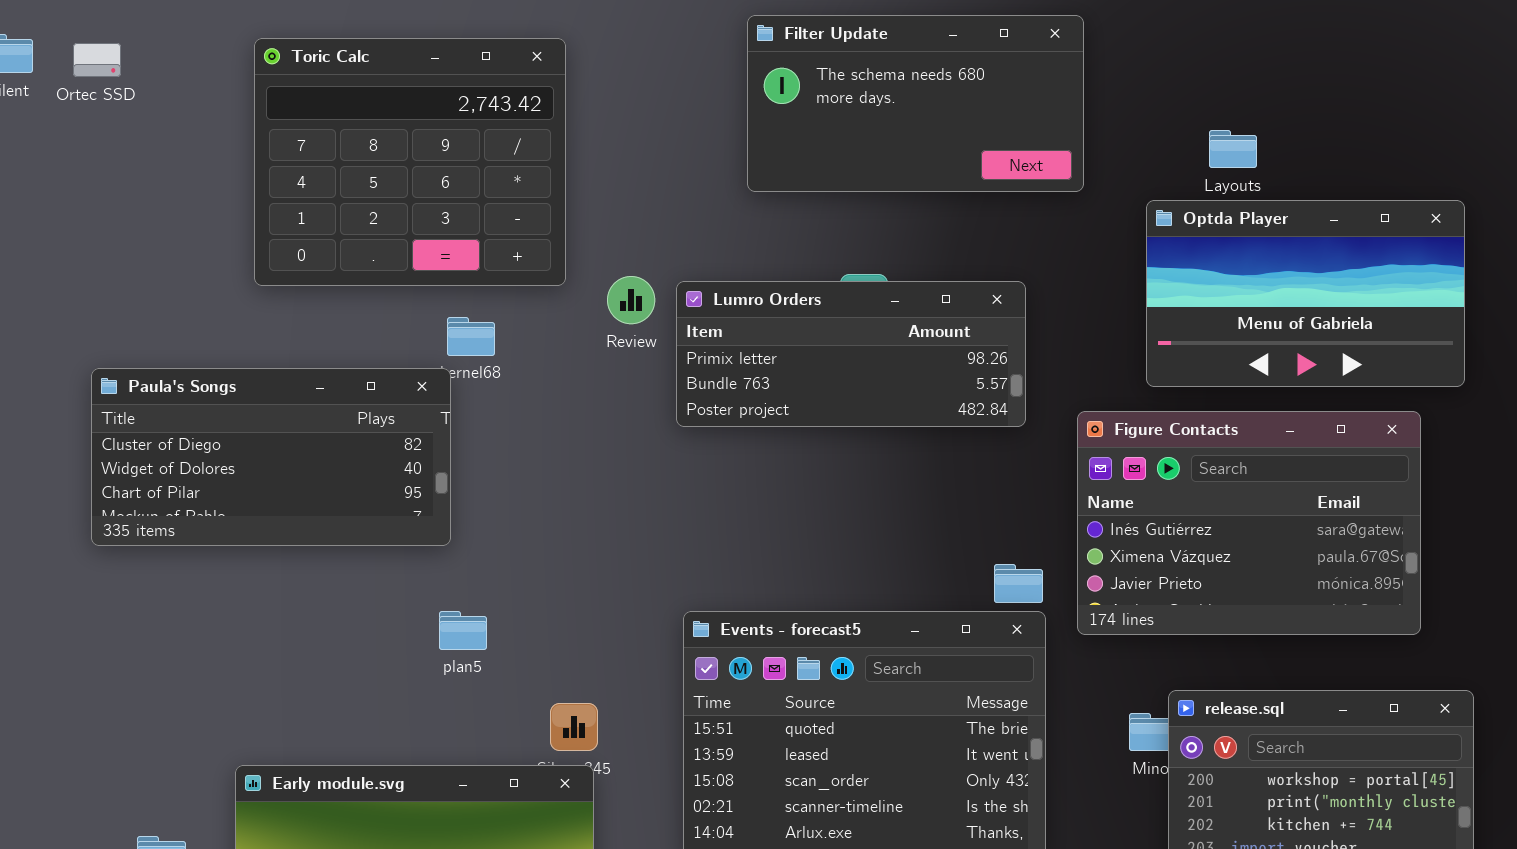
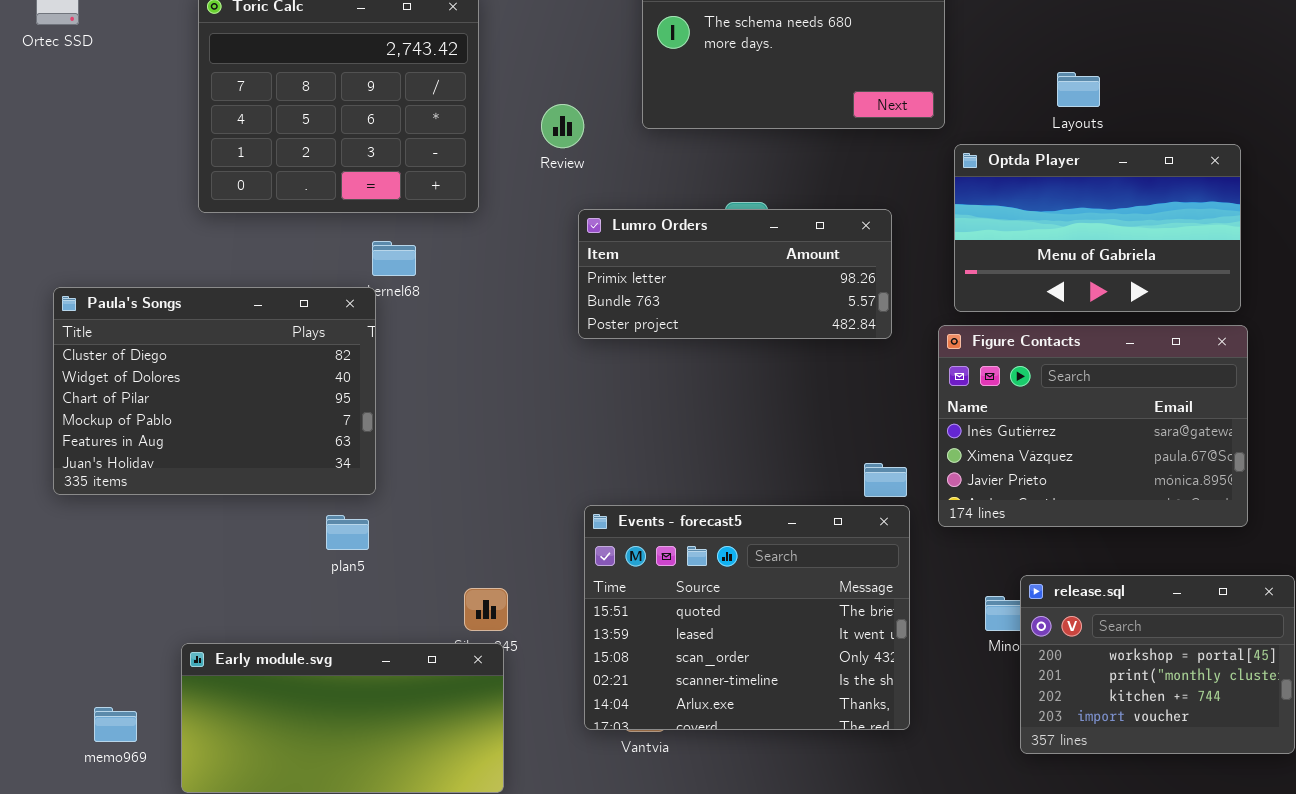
Optda Player: [1146,200,1465,387] -> [954,144,1241,312], moved
Review: [607,276,655,324] -> [541,104,584,148], moved
Paula's Songs: [91,368,451,546] -> [53,287,376,495], resized
plan5: [439,611,487,650] -> [326,515,369,550], moved

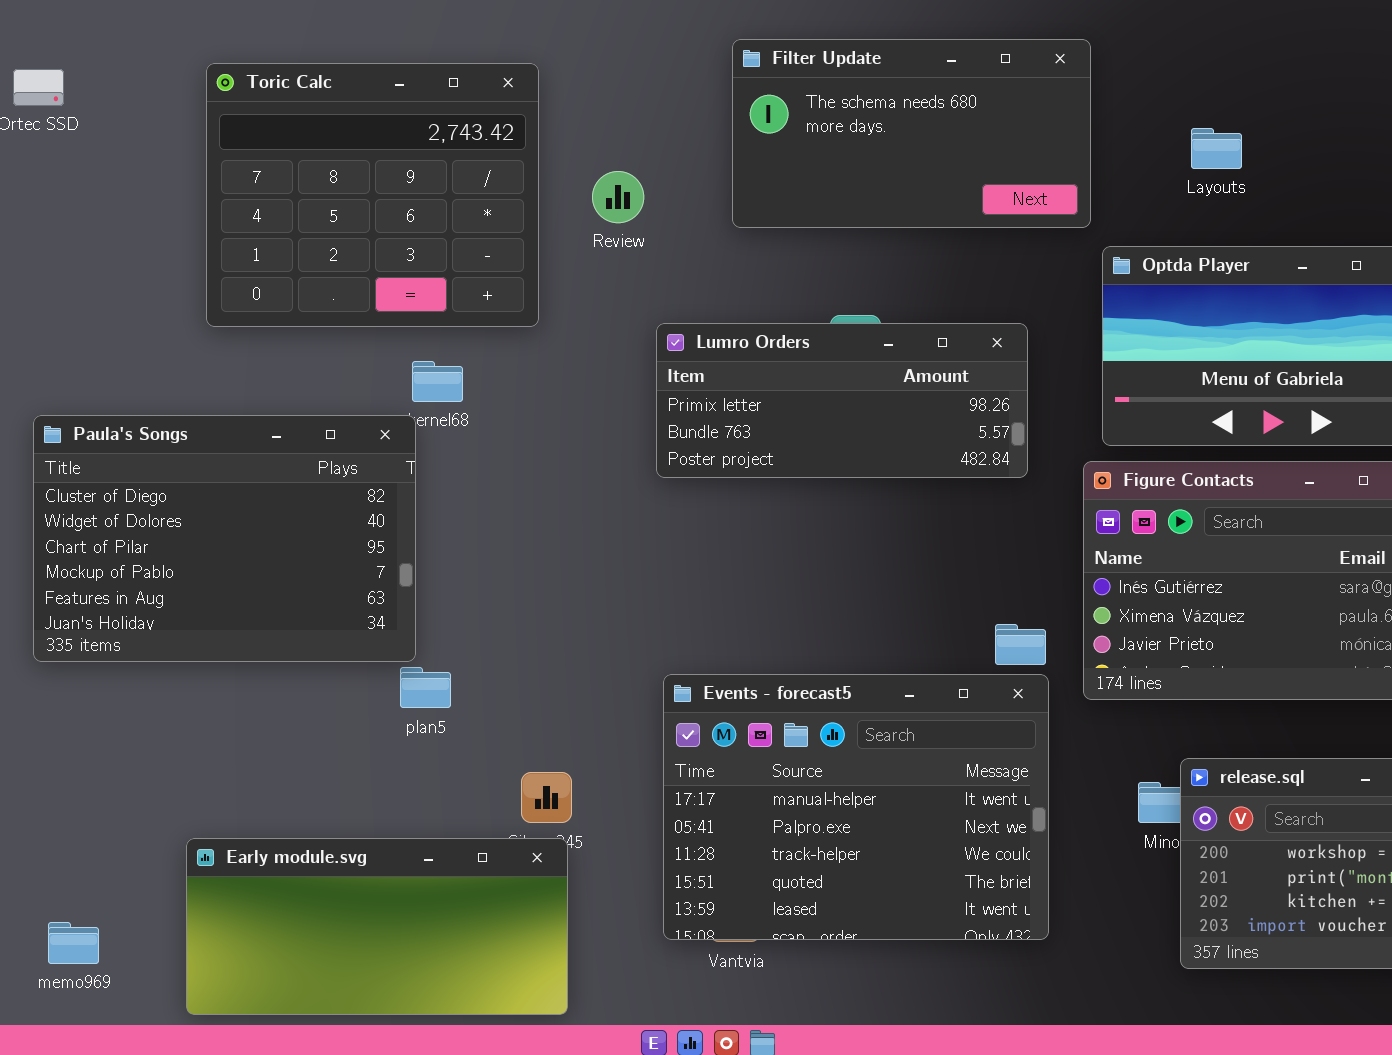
Layouts: [1057,72,1100,107] -> [1191,128,1242,169], moved
Review: [541,104,584,148] -> [592,171,644,223], moved
Events - forecast5: [584,505,910,730] -> [663,674,1049,940], scrolled up 3 rows
plan5: [326,515,369,550] -> [400,667,451,708], moved
memo969: [94,707,137,742] -> [48,922,99,964], moved

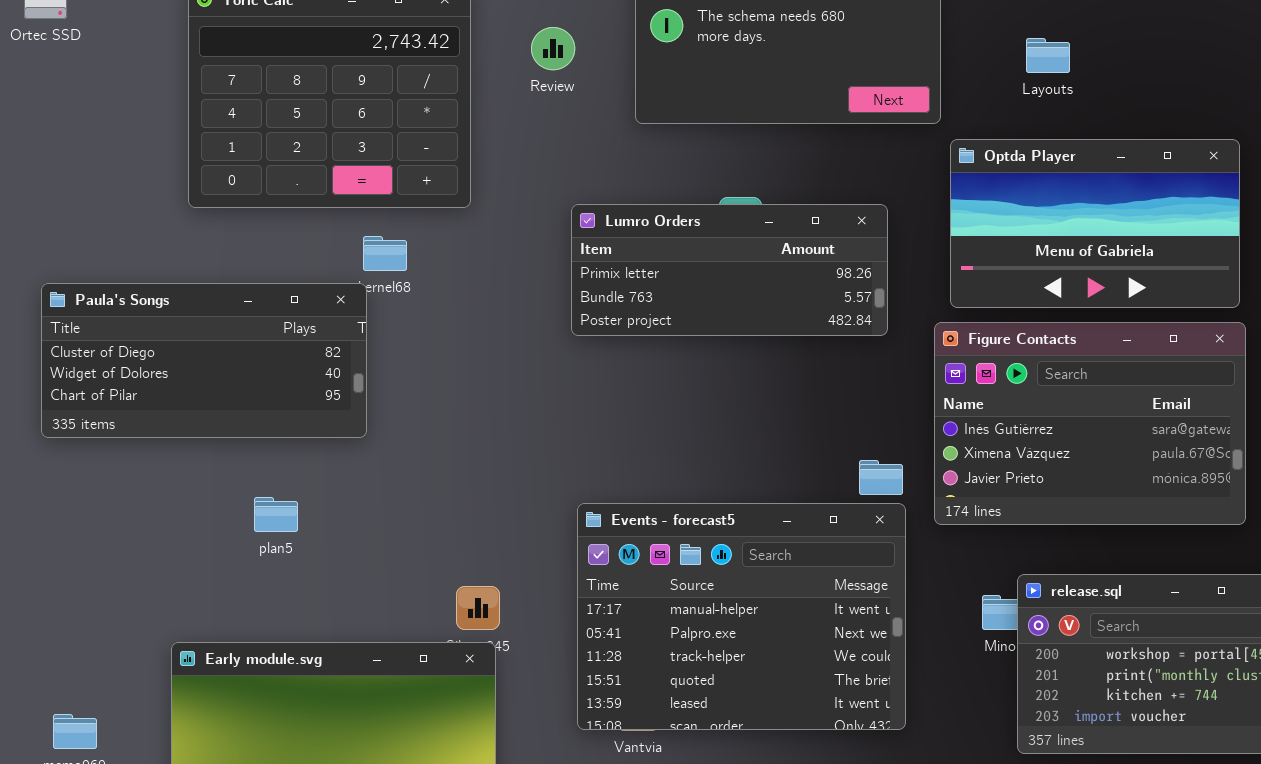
Review: [592,171,644,223] -> [531,27,575,70], moved
Paula's Songs: [33,415,416,662] -> [41,283,367,438], resized
plan5: [400,667,451,708] -> [254,497,298,532], moved

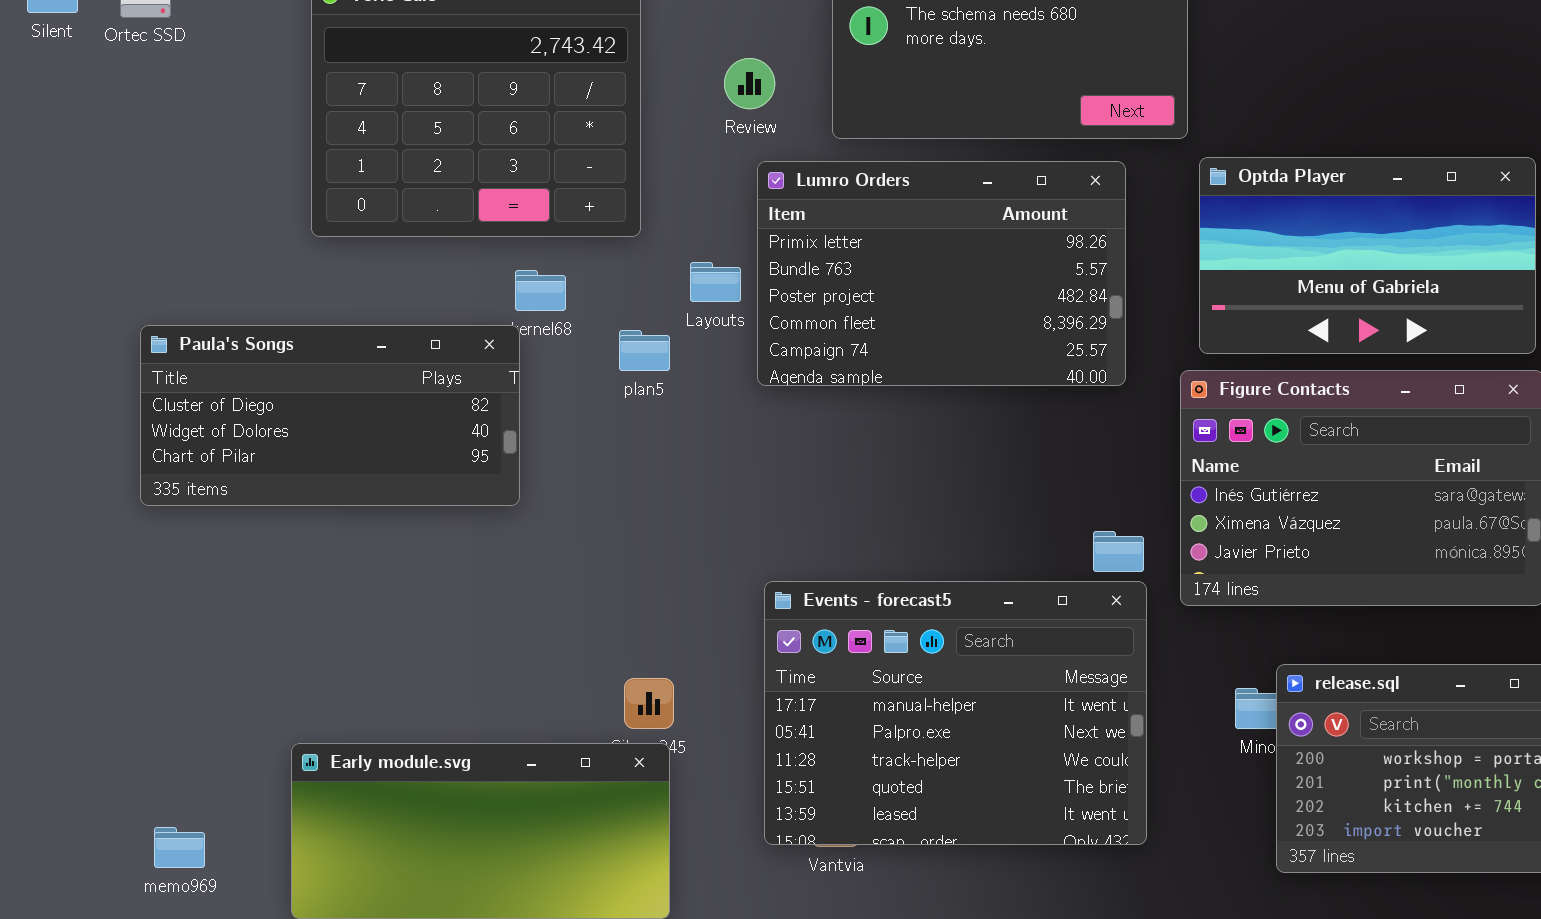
Review: [531,27,575,70] -> [724,58,775,109], moved
Layouts: [1026,38,1070,73] -> [690,262,741,302], moved
Lumro Orders: [571,204,888,336] -> [757,161,1126,386], resized
plan5: [254,497,298,532] -> [619,330,670,371], moved

